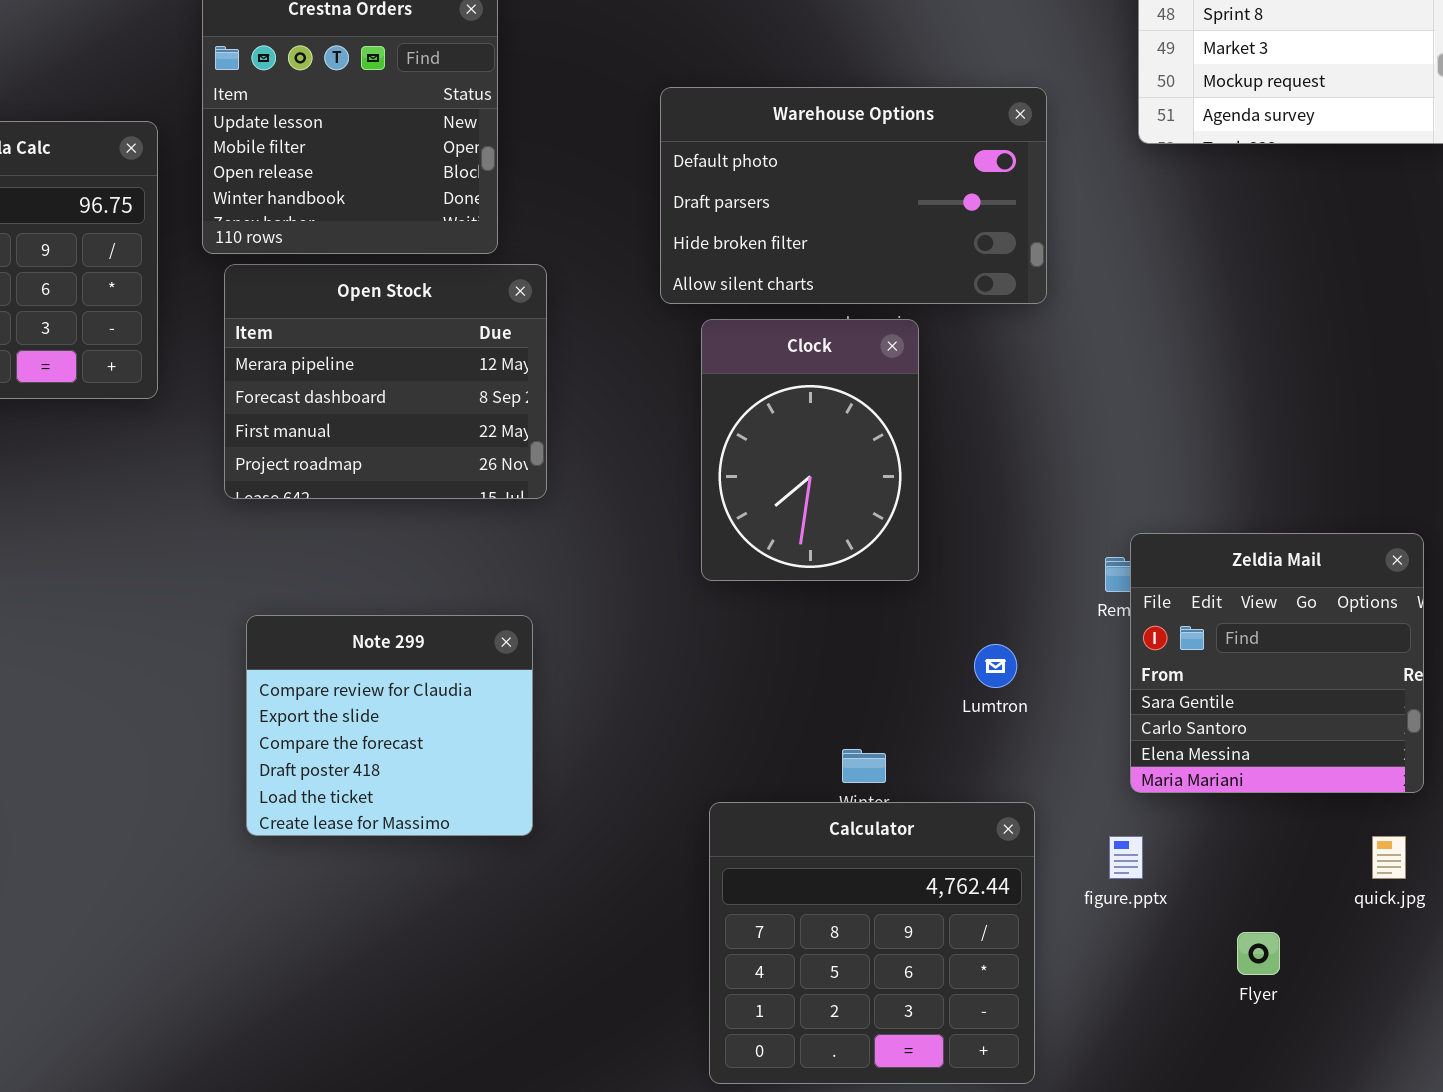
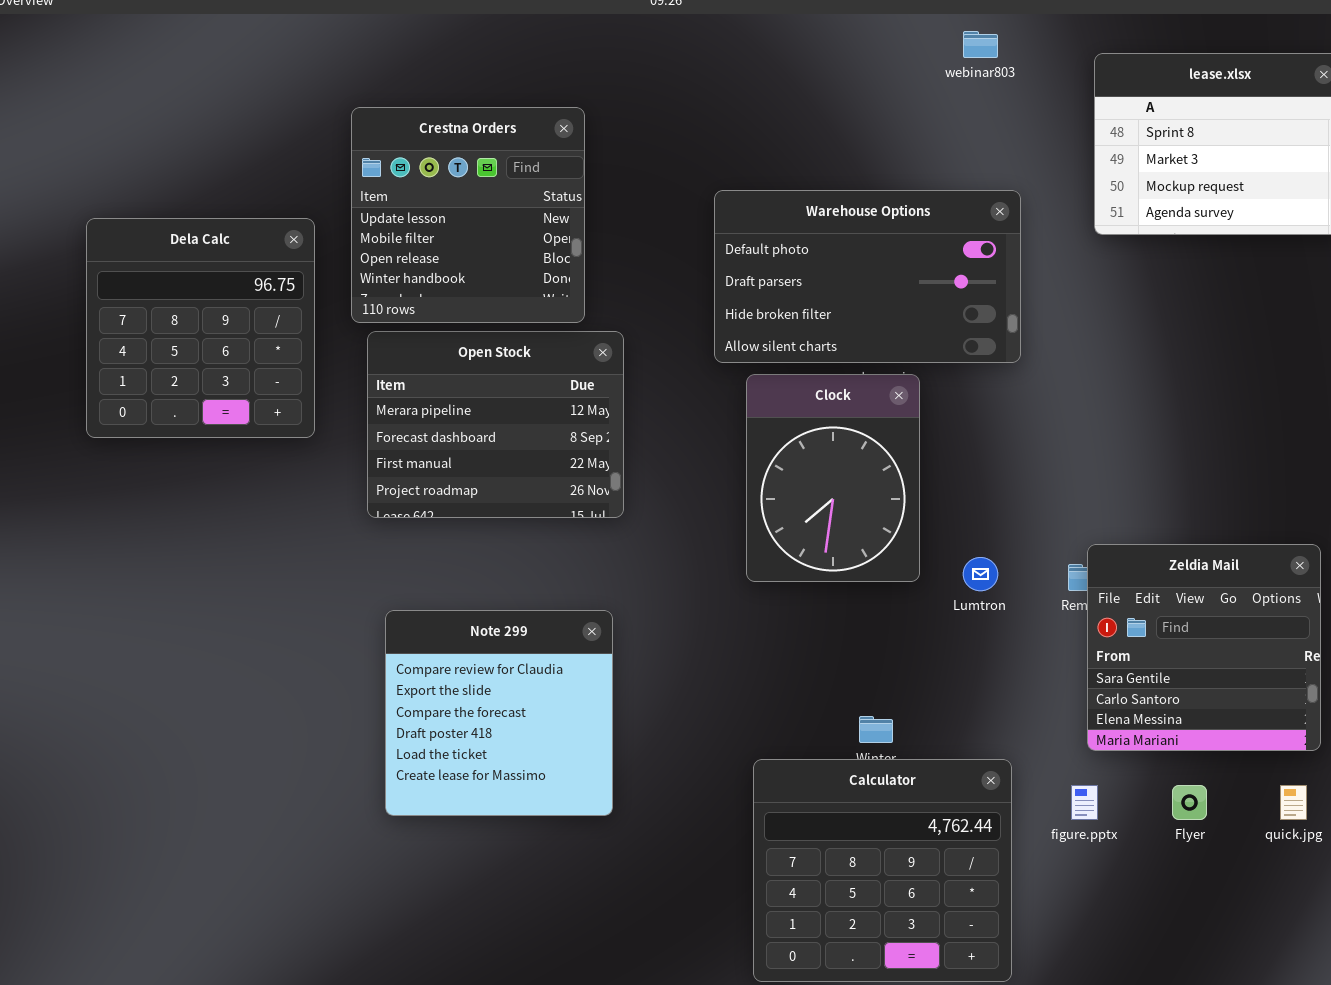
Note 299: [246,615,533,836] -> [385,610,613,816], resized
Lumtron: [974,644,1017,688] -> [963,557,998,591], moved
Flyer: [1237,932,1280,975] -> [1172,785,1207,820], moved

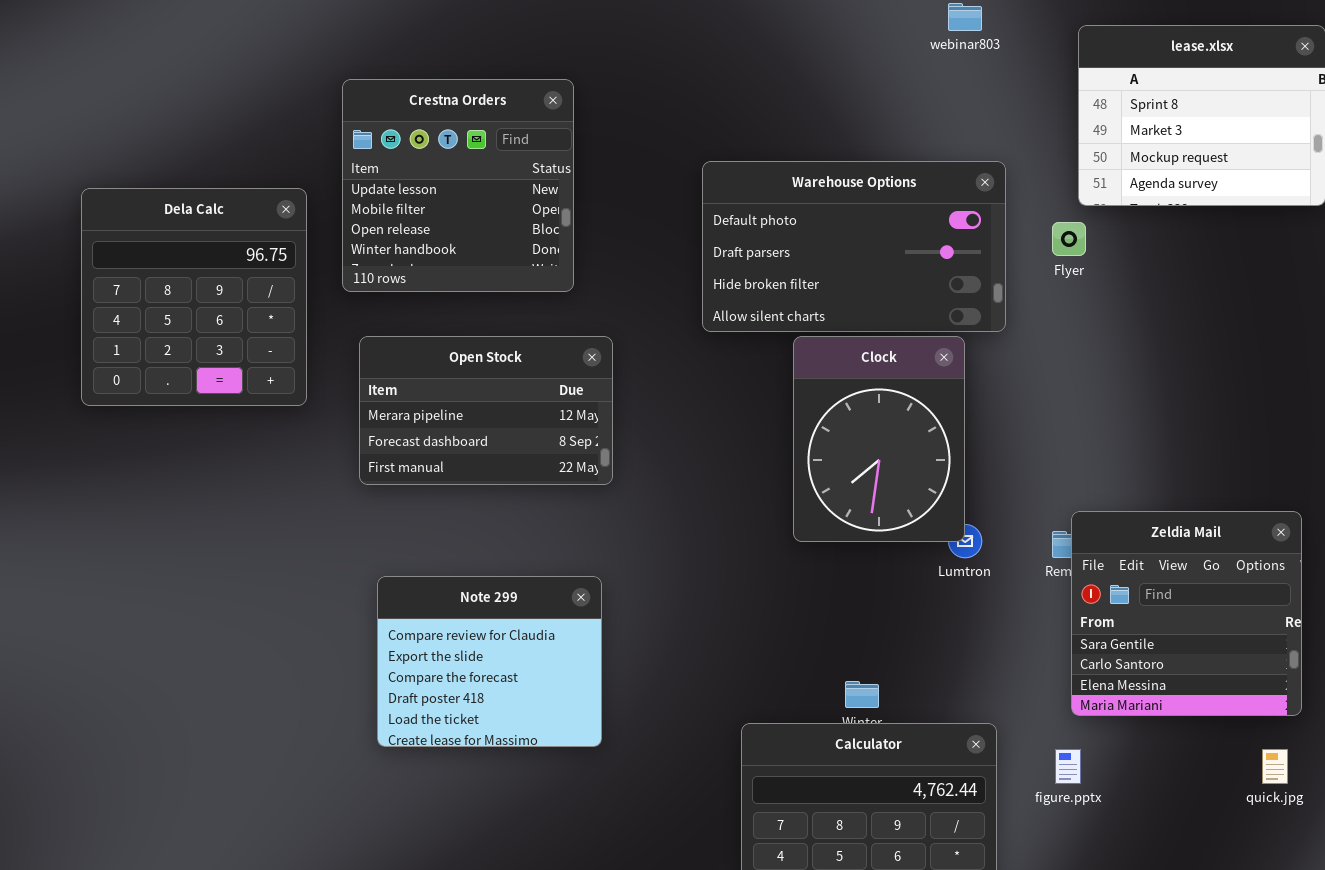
Open Stock: [367,331,624,518] -> [359,336,613,485], resized
Clock: [746,374,920,582] -> [793,336,965,542], moved
Note 299: [385,610,613,816] -> [377,576,602,747], resized
Flyer: [1172,785,1207,820] -> [1052,222,1086,256], moved

